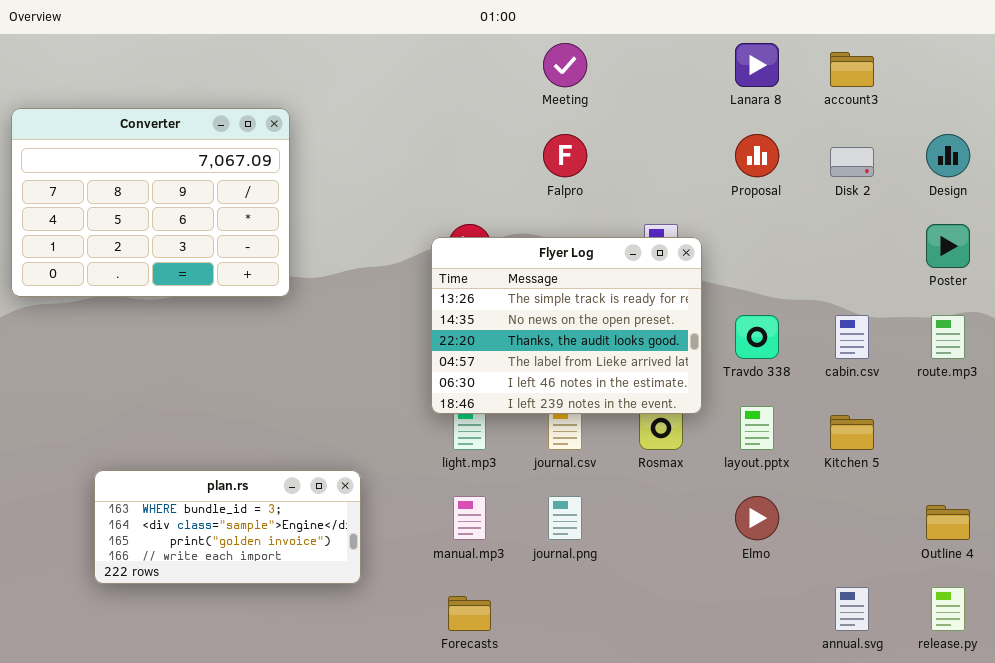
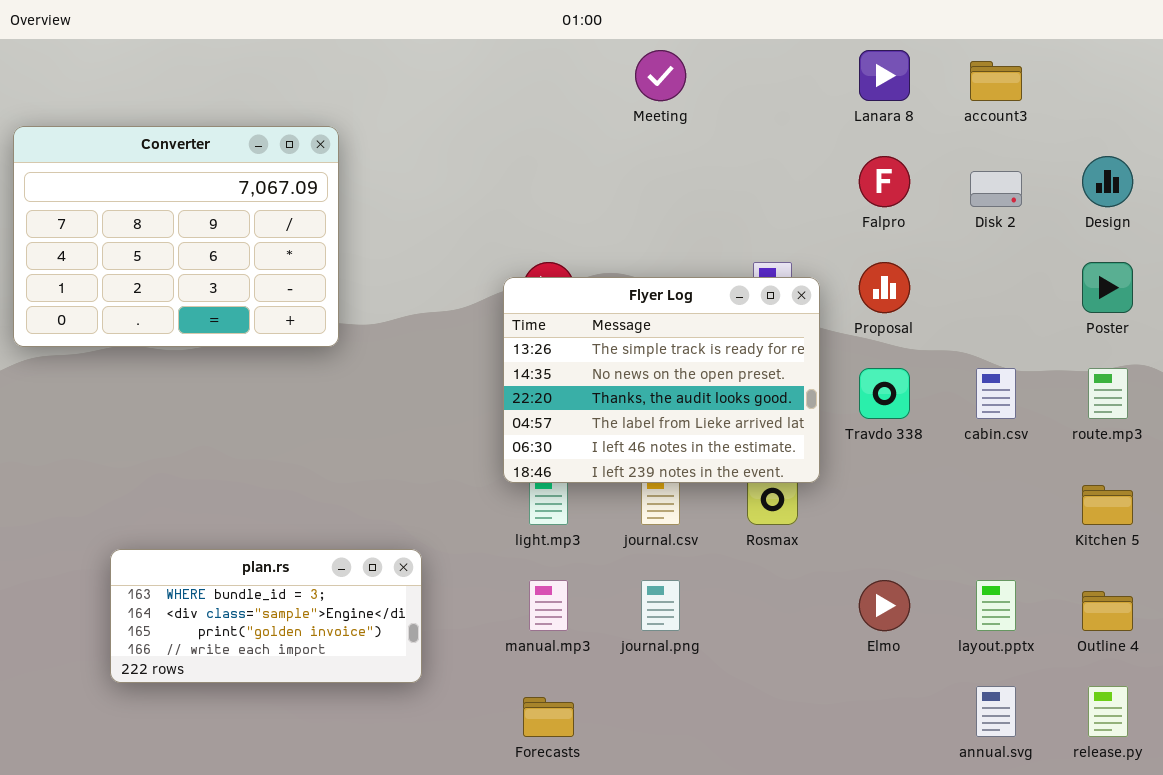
Falpro: [543,134,587,177] -> [859,156,910,207], moved
Proposal: [735,134,779,177] -> [859,262,910,313], moved
layout.pptx: [740,406,774,450] -> [976,580,1016,631], moved
Kitchen 5: [830,415,874,450] -> [1082,485,1133,525], moved

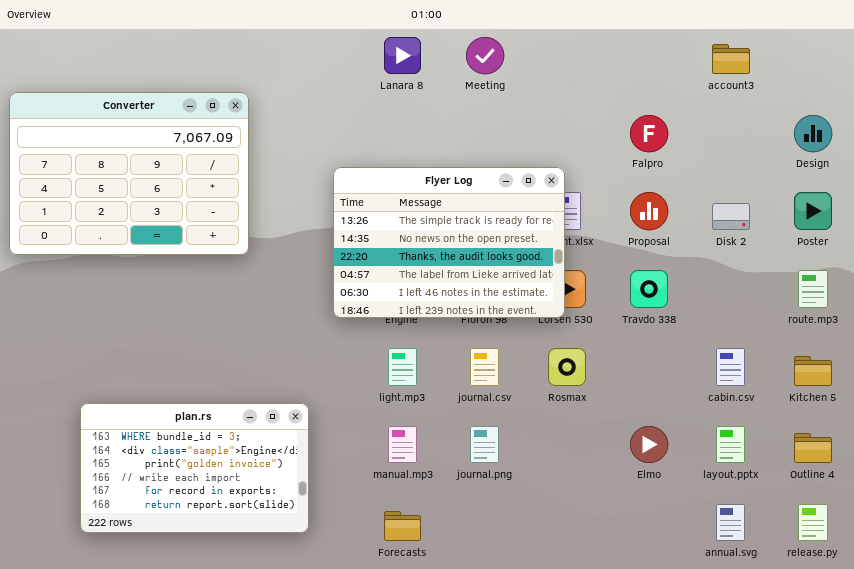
Lanara 8: [859,50,910,101] -> [384,37,421,74], moved
Disk 2: [970,171,1022,207] -> [712,203,750,230], moved
Flyer Log: [503,277,820,483] -> [333,167,565,318], moved
cabin.csv: [976,368,1016,419] -> [716,348,745,386], moved
plan.rs: [110,549,422,683] -> [80,403,309,533], resized

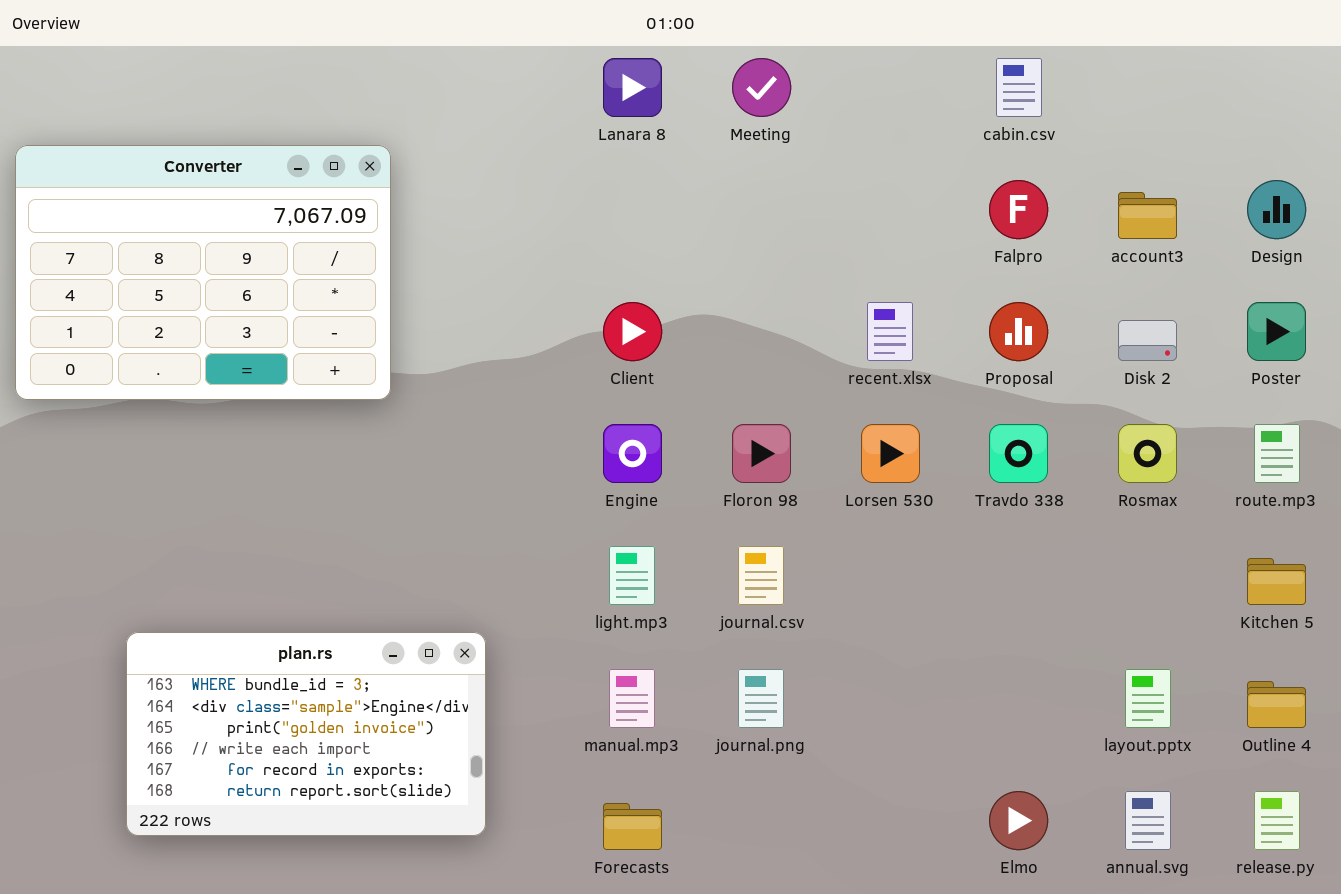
account3: [712,44,750,74] -> [1118,192,1177,239], moved
Flyer Log: [333,167,565,318] -> none, closed
Rosmax: [548,348,586,386] -> [1118,424,1177,483], moved
cabin.csv: [716,348,745,386] -> [996,58,1042,117], moved
Elmo: [630,426,668,463] -> [989,791,1048,850], moved

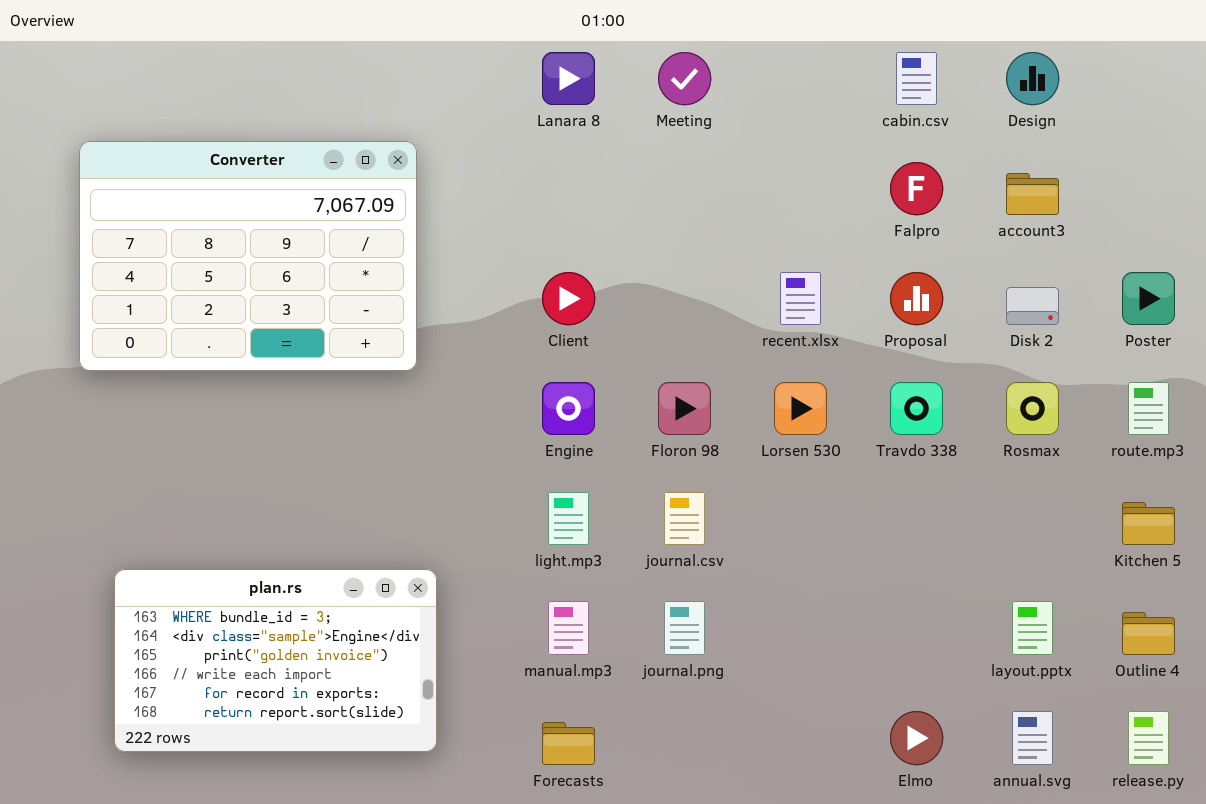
Converter: [15,145,391,400] -> [79,141,417,371], moved
Design: [1247,180,1306,239] -> [1006,52,1059,105], moved

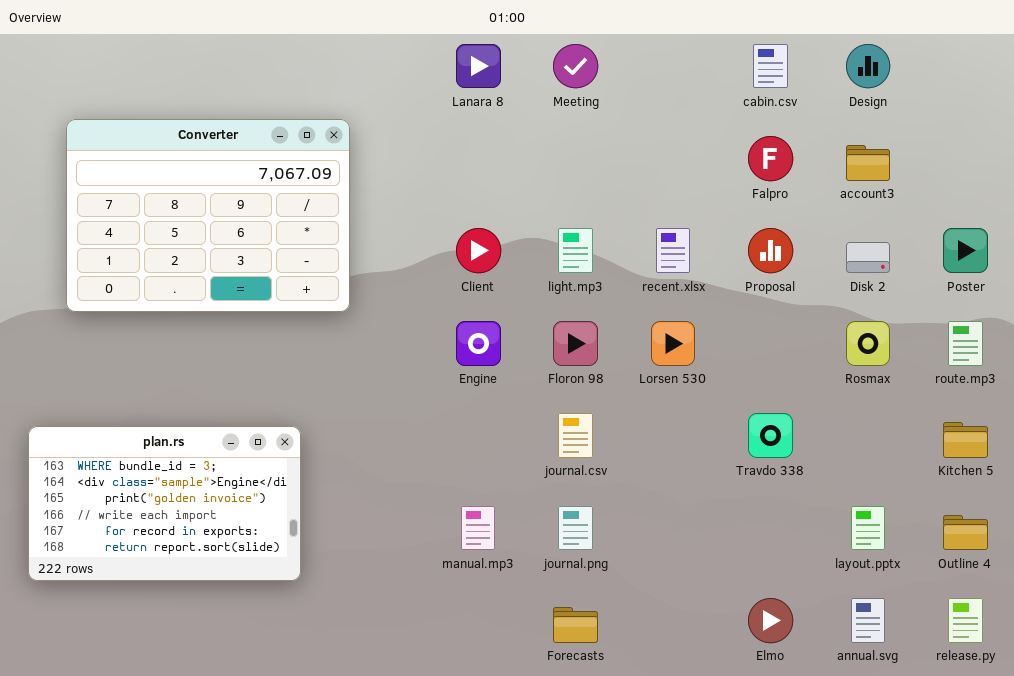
Travdo 338: [890,382,943,435] -> [748,413,793,458], moved
light.mp3: [548,492,589,545] -> [558,228,593,273], moved
plan.rs: [114,569,437,752] -> [28,426,301,581], moved
Forecasts: [542,722,595,765] -> [553,607,598,643], moved

